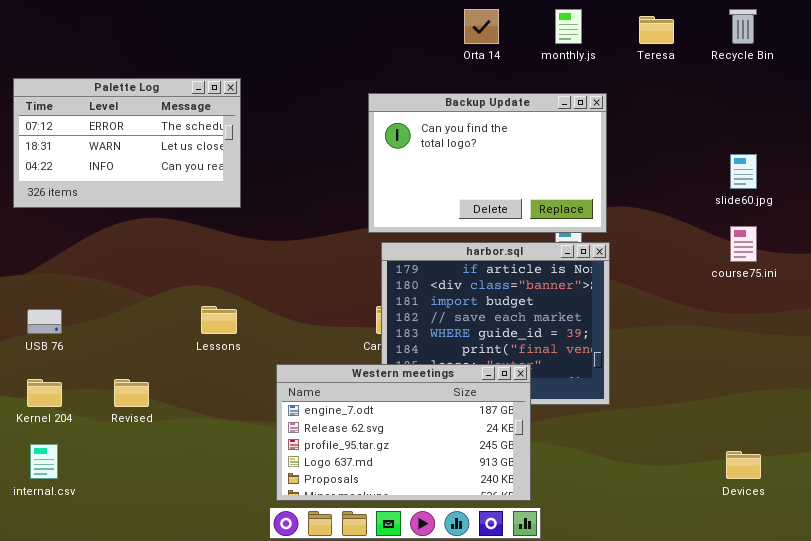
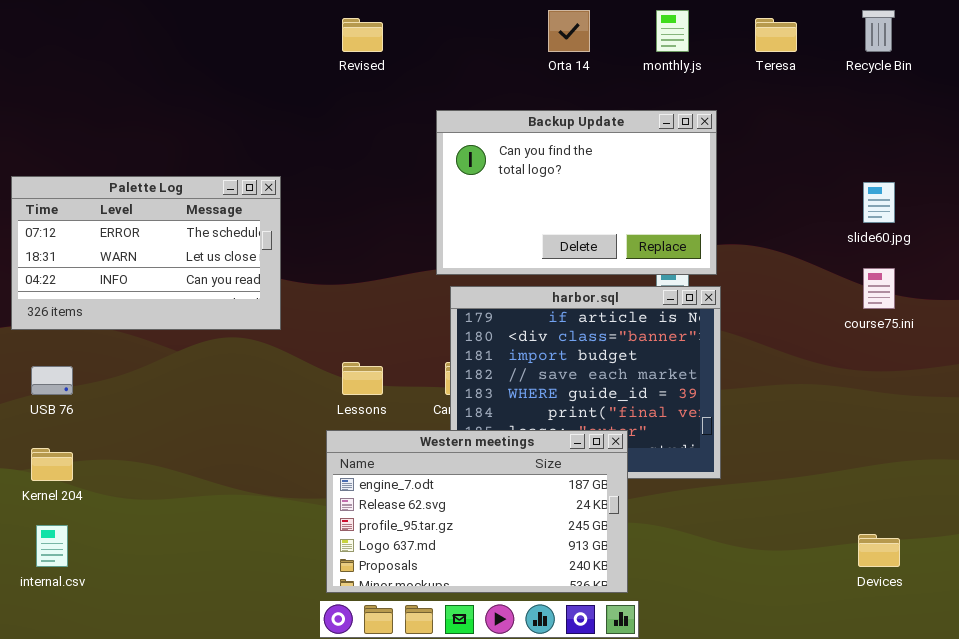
Palette Log: [13,78,241,208] -> [11,176,281,330], moved
Lessons: [201,306,237,334] -> [342,362,383,395], moved
Revised: [114,379,149,407] -> [342,18,383,52], moved

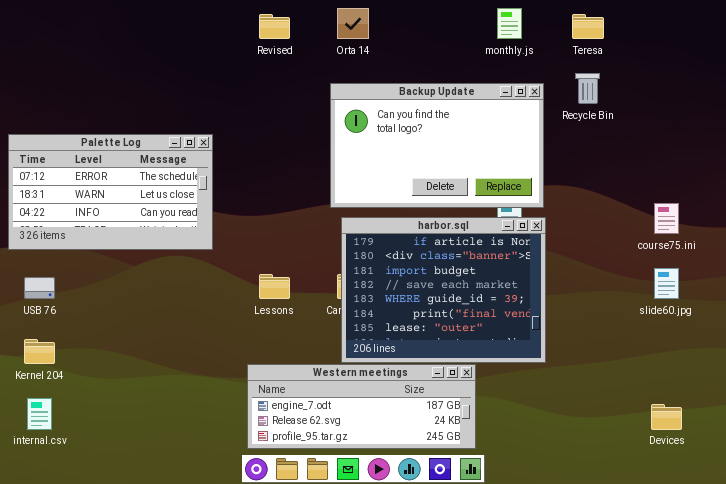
Orta 14: [548,10,590,52] -> [337,8,369,39], moved
Recycle Bin: [862,10,895,52] -> [575,73,600,104], moved
slide60.jpg: [863,182,895,223] -> [654,268,679,299], moved
Western meetings: [326,430,628,593] -> [247,364,476,449], resized

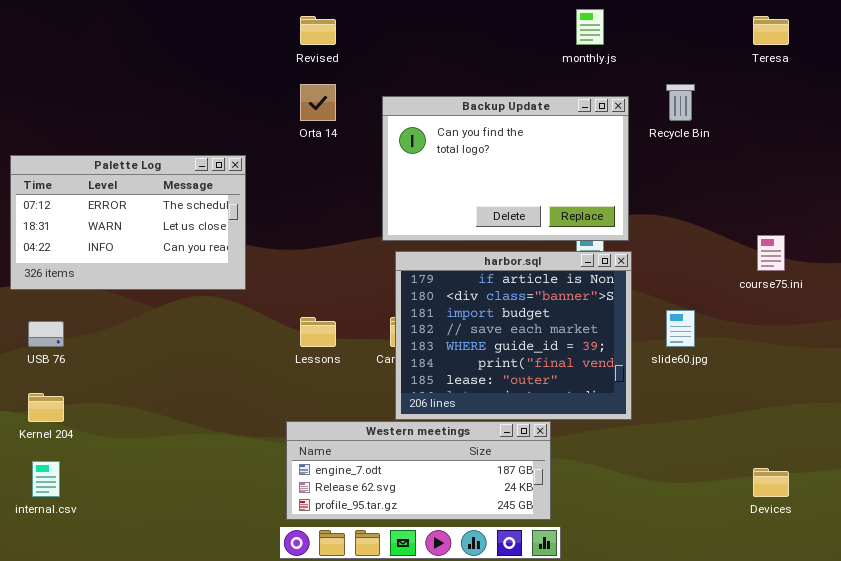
Orta 14: [337,8,369,39] -> [300,84,336,121], moved
Teresa: [572,14,604,39] -> [753,16,789,45], moved
slide60.jpg: [654,268,679,299] -> [666,310,695,347], moved

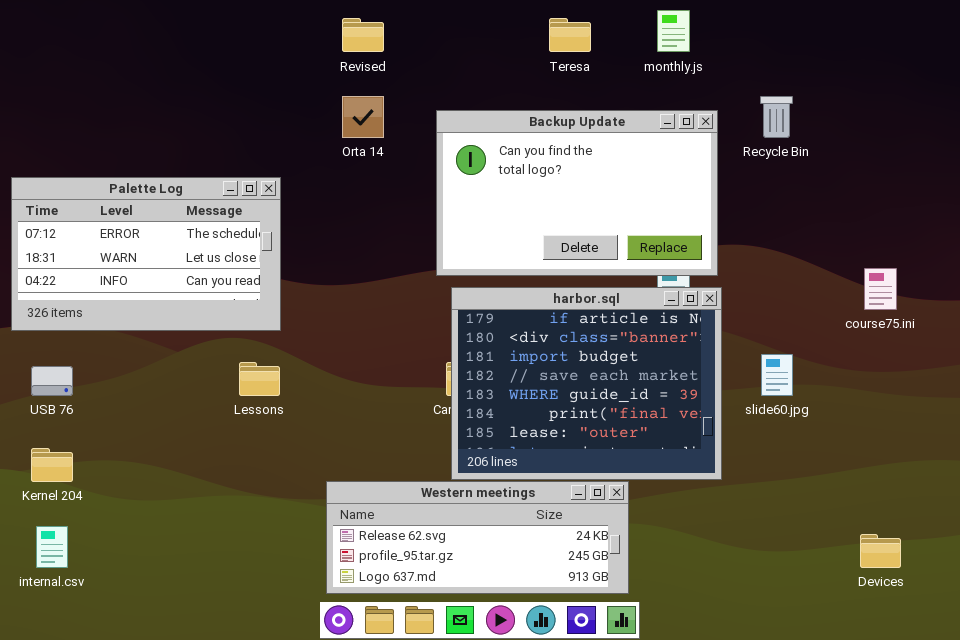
Teresa: [753,16,789,45] -> [549,18,591,52], moved
Lessons: [300,317,336,347] -> [239,362,280,396], moved
Western meetings: [286,421,551,520] -> [326,481,629,594], scrolled down 1 row

